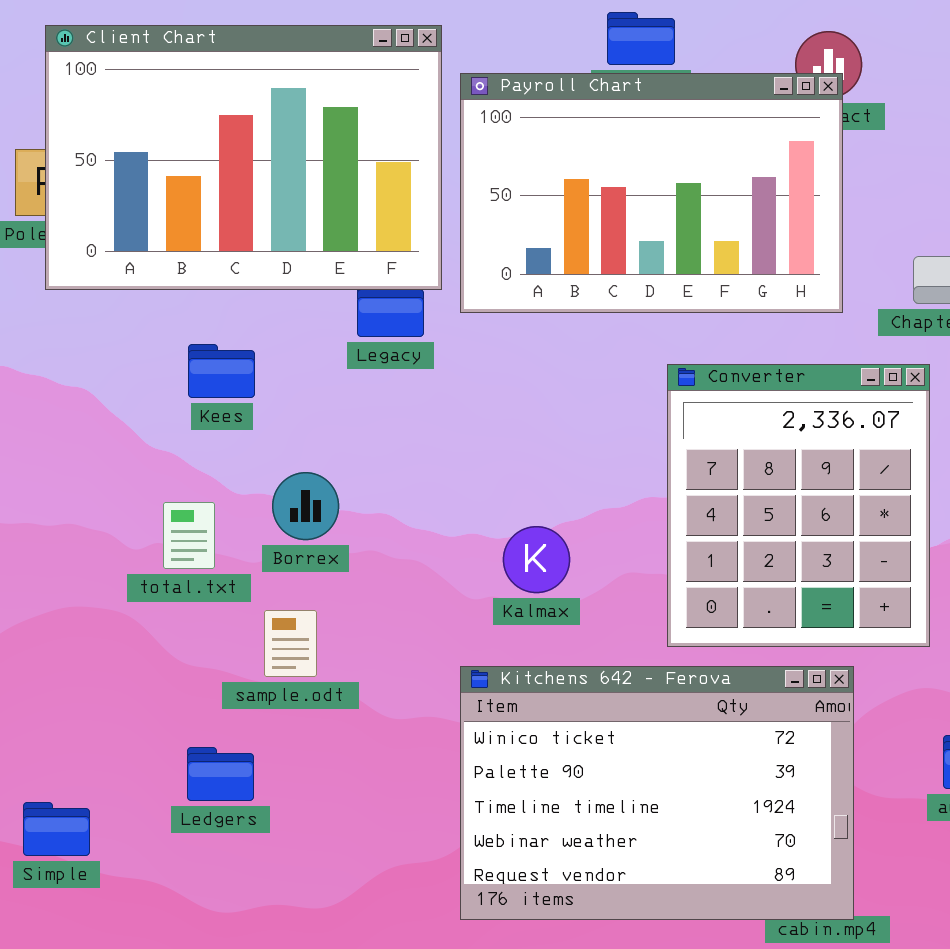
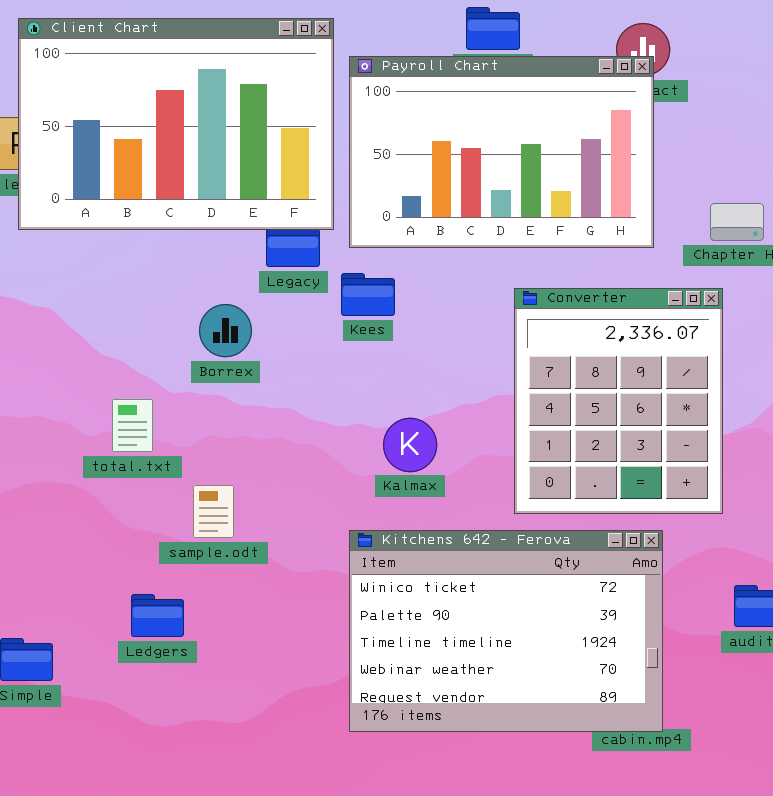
Kees: [188,344,255,398] -> [341,273,395,316], moved
Borrex: [272,472,339,540] -> [199,304,252,357], moved

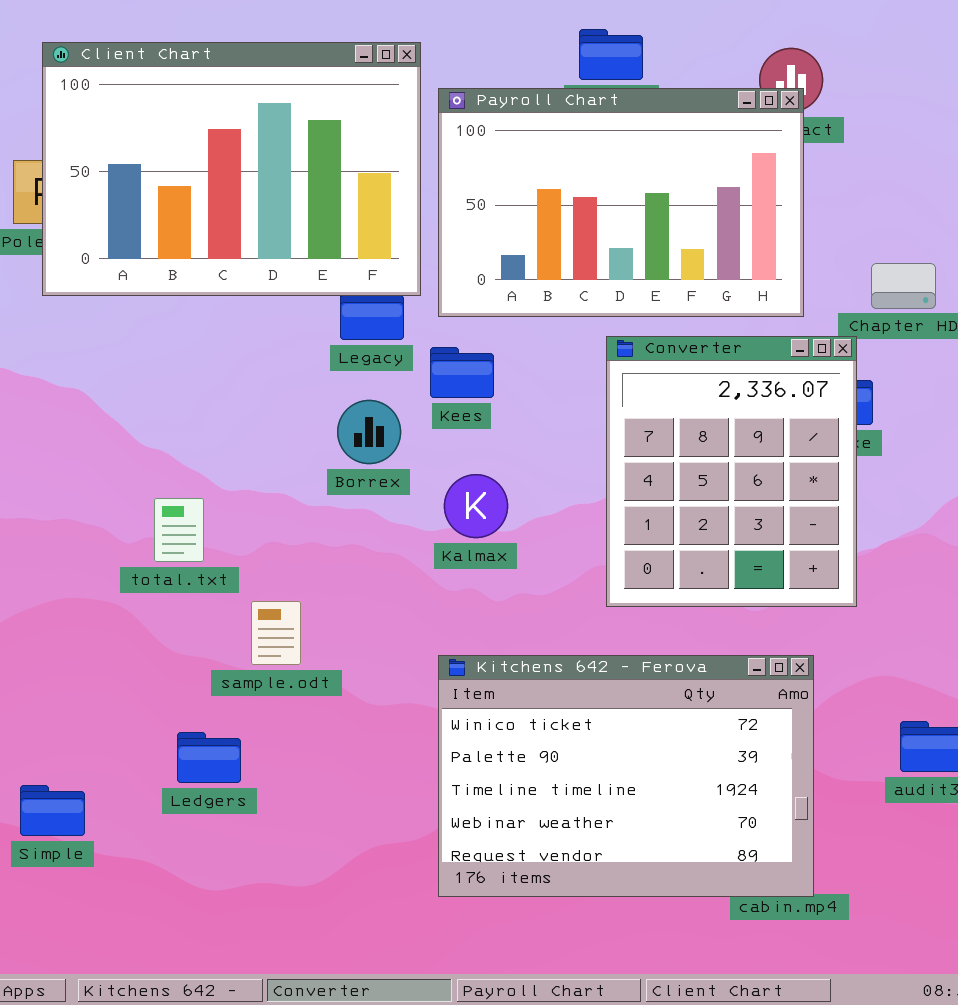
Converter: [514,288,723,514] -> [606,336,857,607], moved
Borrex: [199,304,252,357] -> [337,400,401,464], moved
Kalmax: [383,418,437,472] -> [444,474,508,538], moved

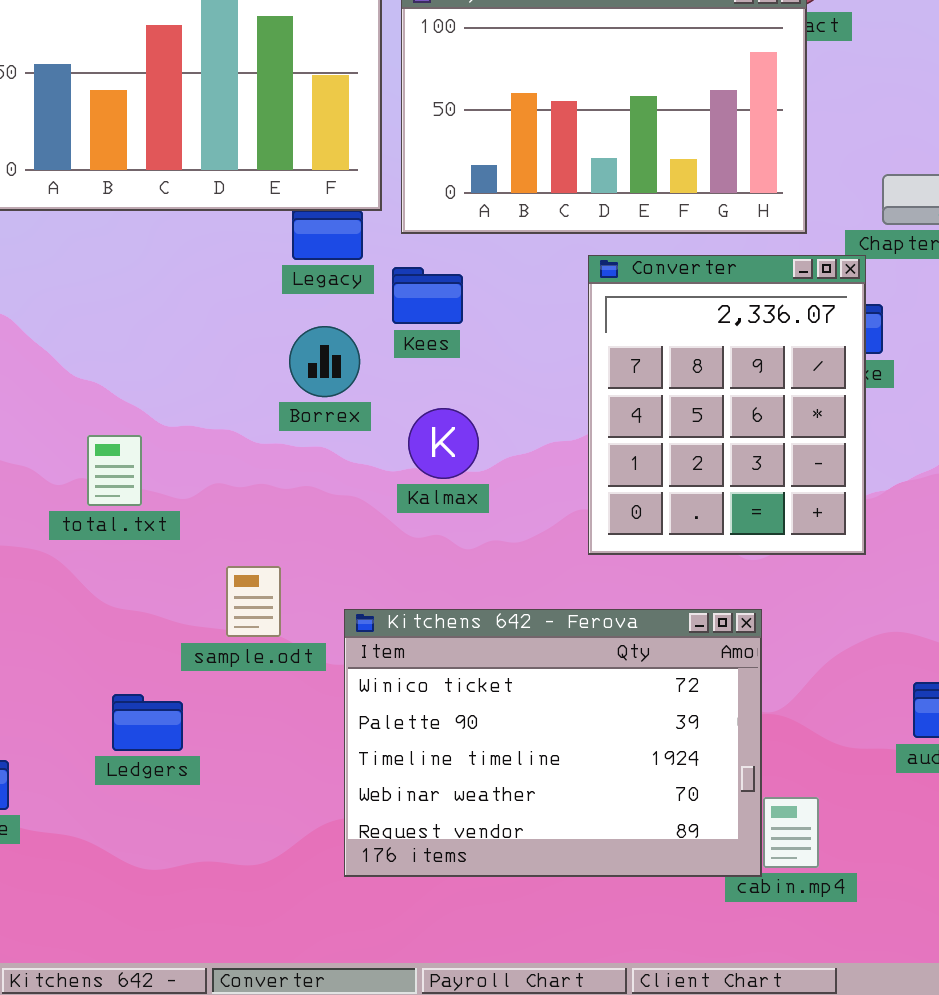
sample.odt: [251,601,301,665] -> [226,566,281,637], moved
Kitchens 642 - Ferova: [438,655,814,897] -> [344,609,762,877], moved

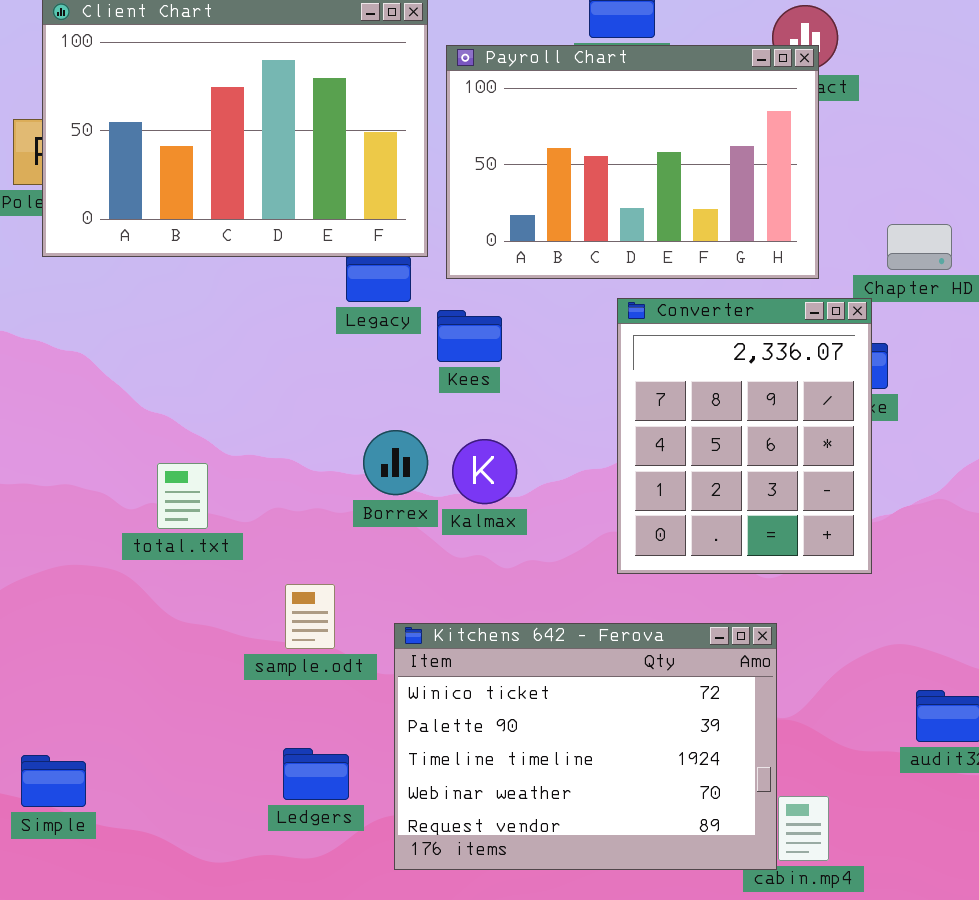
Borrex: [289,326,360,397] -> [363,430,428,495], moved
Ledgers: [112,694,183,751] -> [283,748,349,800], moved

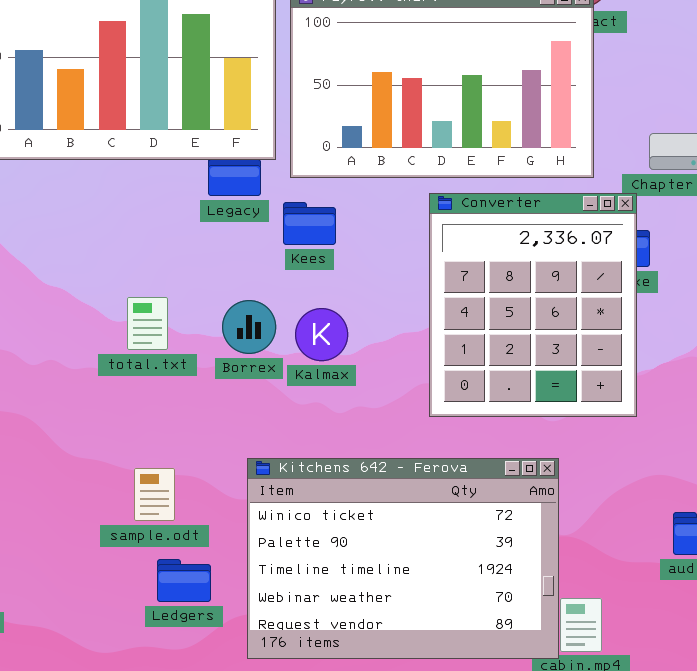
total.txt: [157,463,208,529] -> [127,297,168,350], moved
sample.odt: [285,584,335,649] -> [134,468,175,521], moved

